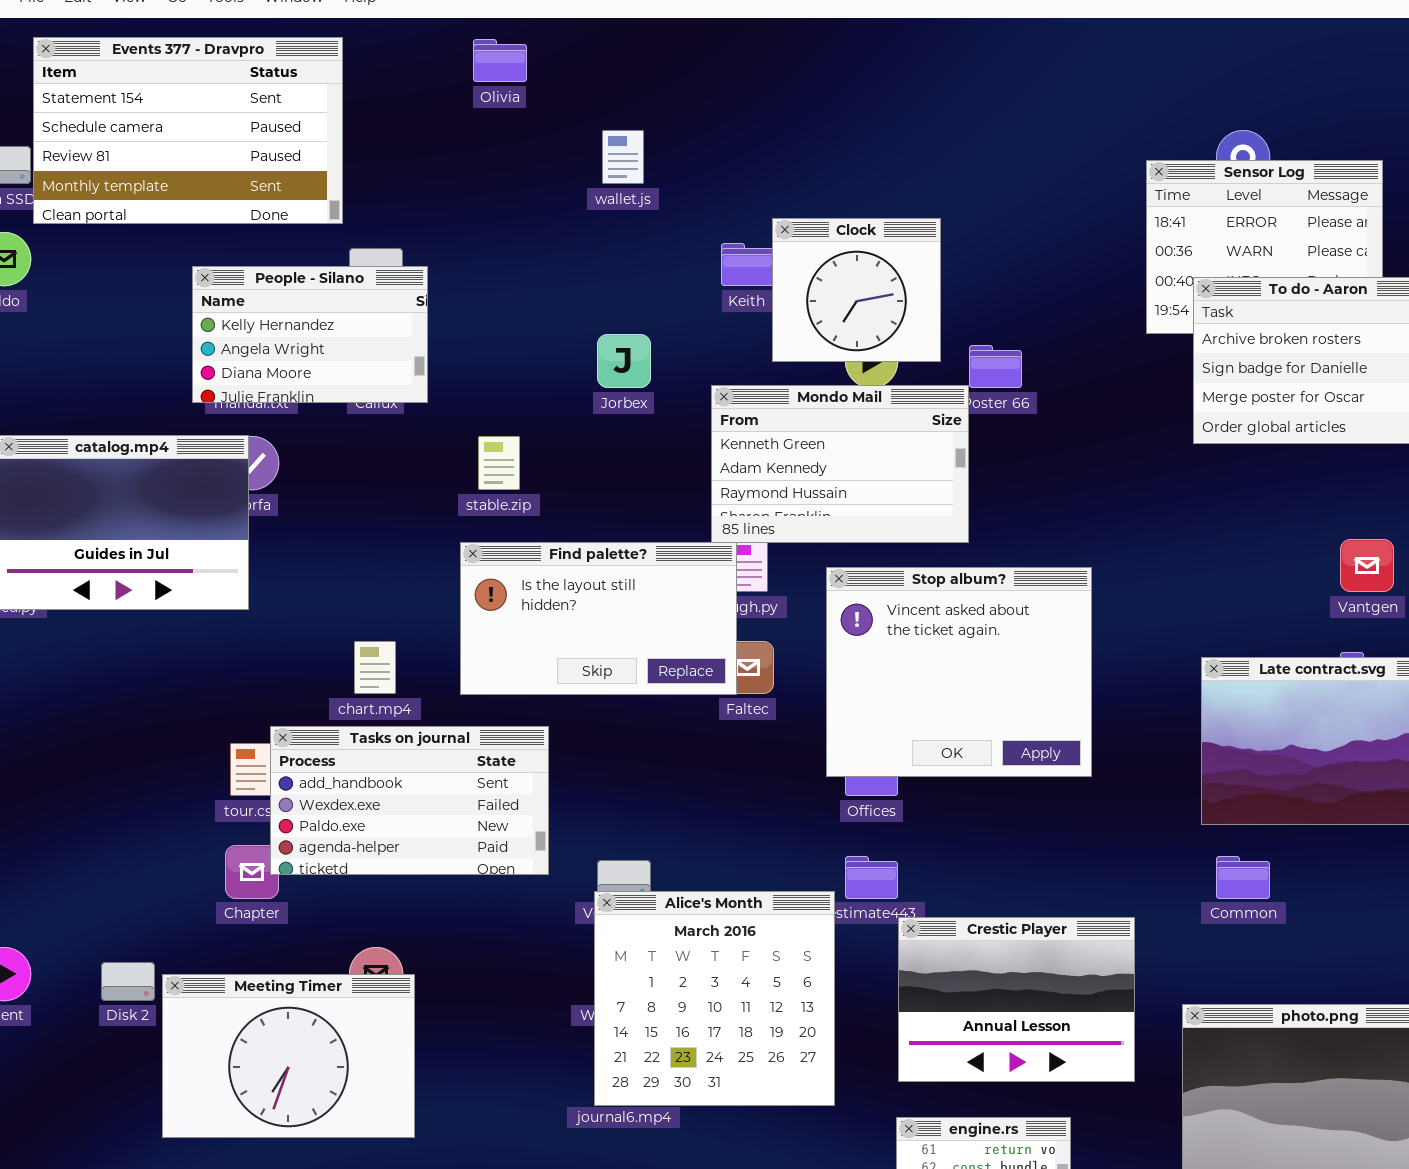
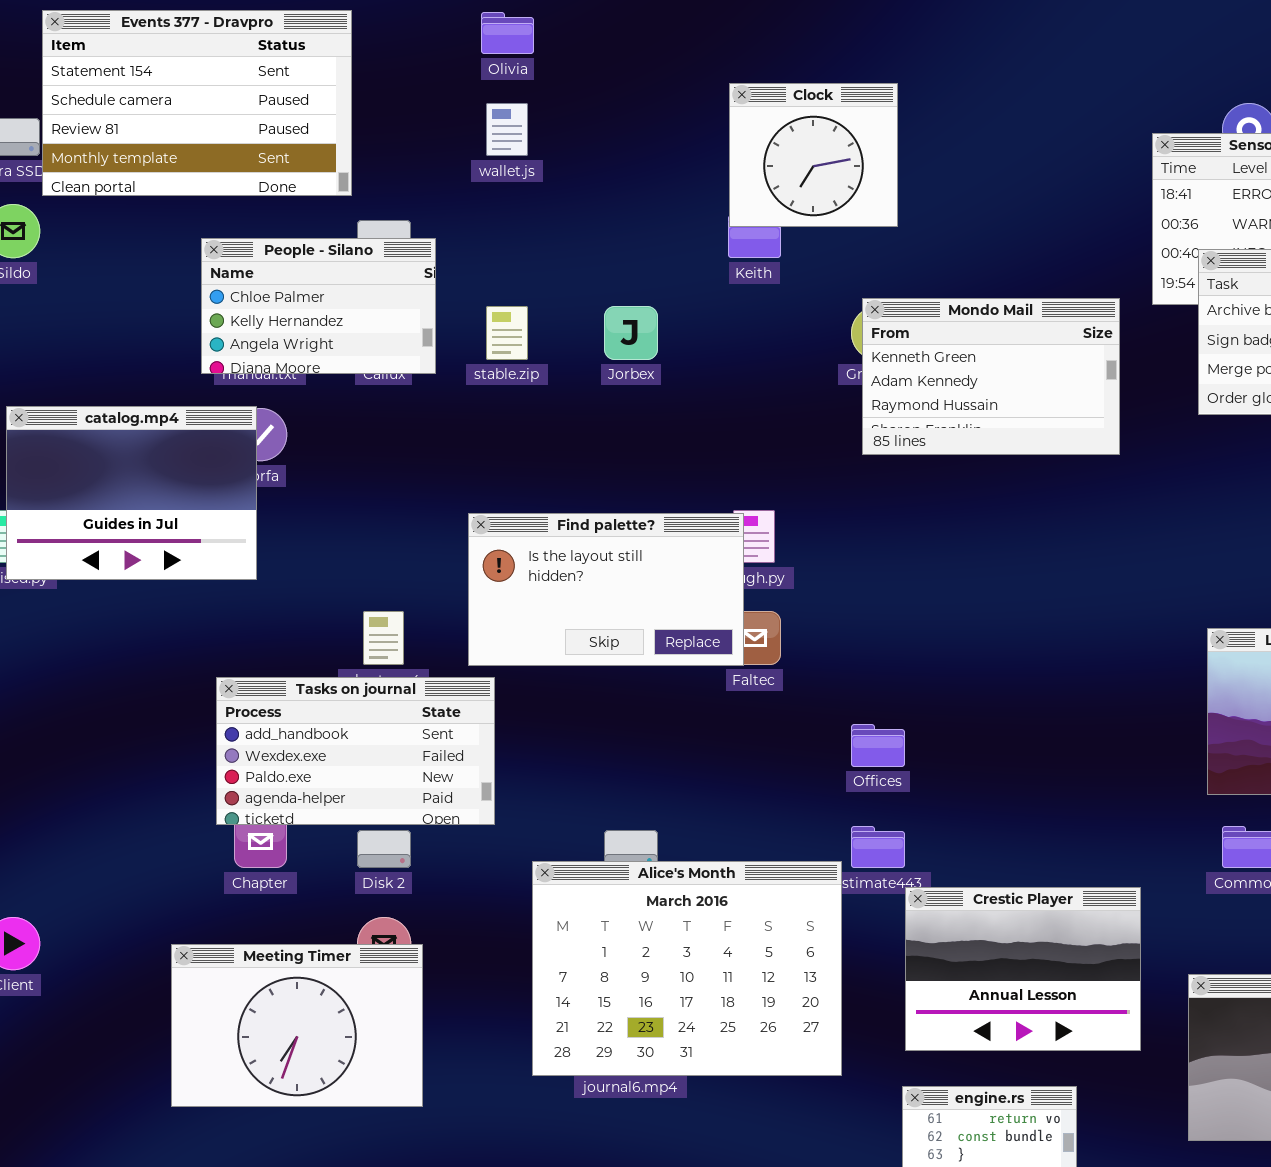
wallet.js: [602,130,644,184] -> [486,103,528,156], moved
Clock: [772,218,941,362] -> [729,83,898,227], moved
People - Silano: [192,266,428,403] -> [201,238,436,374], scrolled up 1 row
Mondo Mail: [711,385,969,543] -> [862,298,1120,455], moved
stable.zip: [478,436,520,490] -> [486,306,528,360], moved
Stop album?: [826,567,1092,777] -> none, closed
Tasks on journal: [270,726,549,875] -> [216,677,495,825], moved
Alice's Month: [594,891,835,1106] -> [532,861,842,1076], resized
Disk 2: [101,962,155,1001] -> [357,830,411,868], moved

